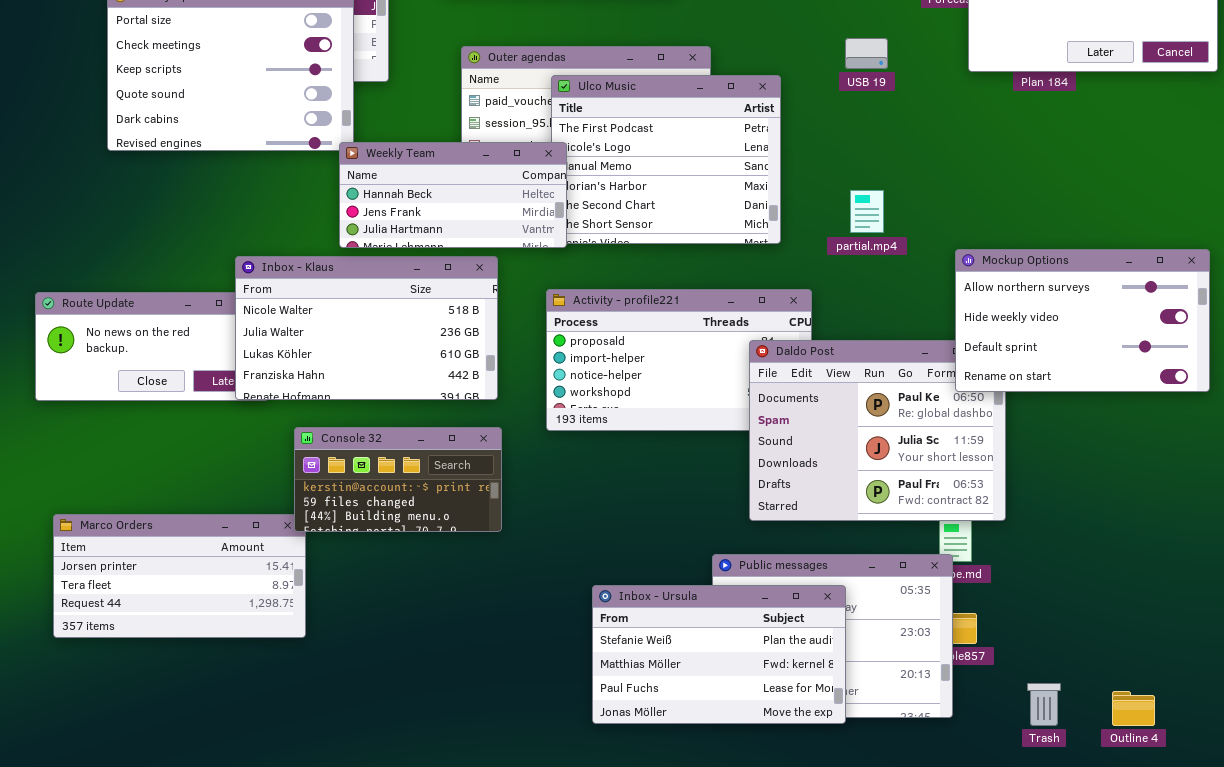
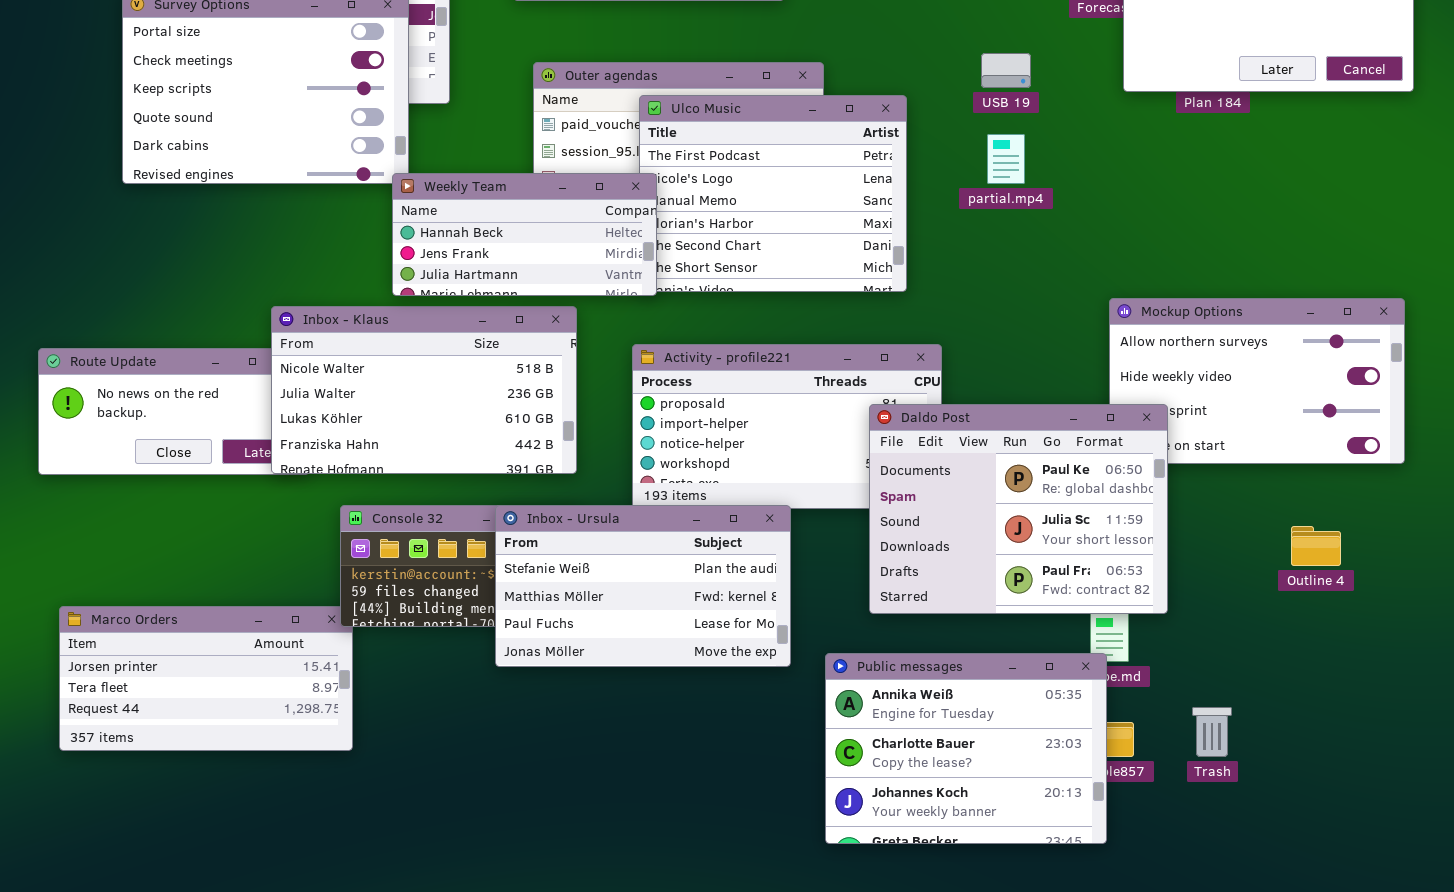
partial.mp4: [850,190,884,233] -> [987,134,1025,184], moved
Daldo Post: [749,340,1006,521] -> [869,404,1168,614], raised
Inbox - Ursula: [592,585,846,724] -> [495,505,791,667], moved
Trash: [1027,683,1061,726] -> [1192,707,1232,757], moved
Outline 4: [1112,691,1155,726] -> [1291,526,1341,566], moved

